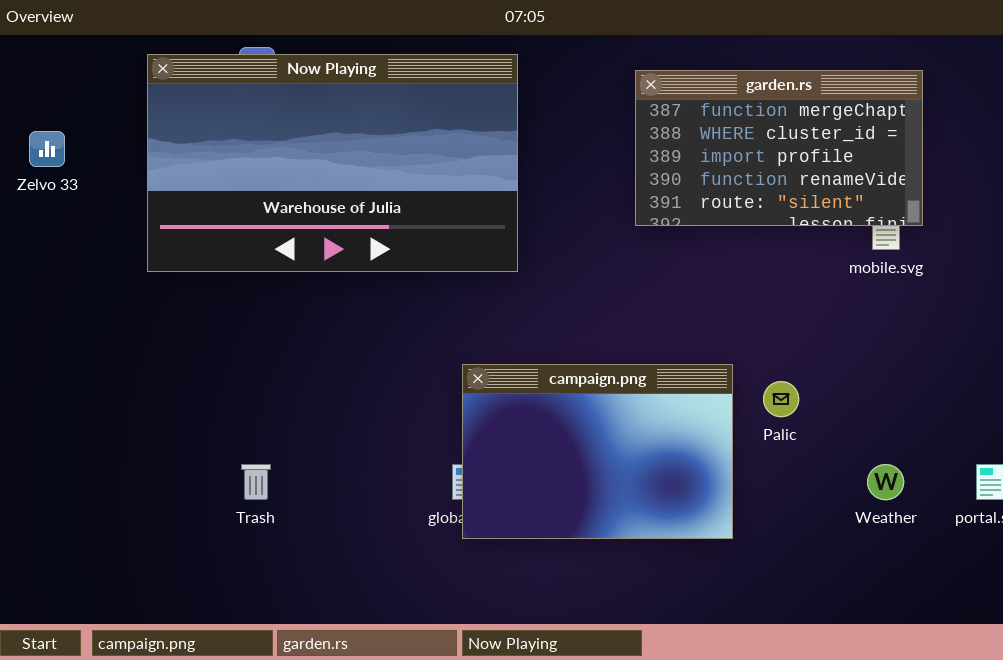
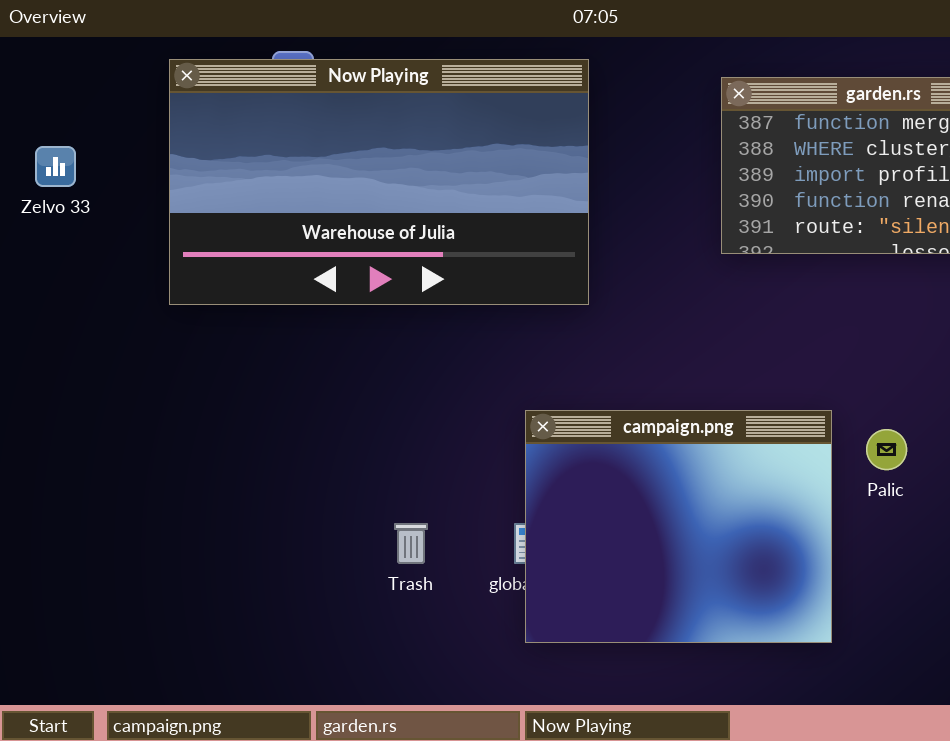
campaign.png: [462,364,733,539] -> [525,410,832,643], resized
Trash: [241,464,271,500] -> [394,523,428,564], moved

